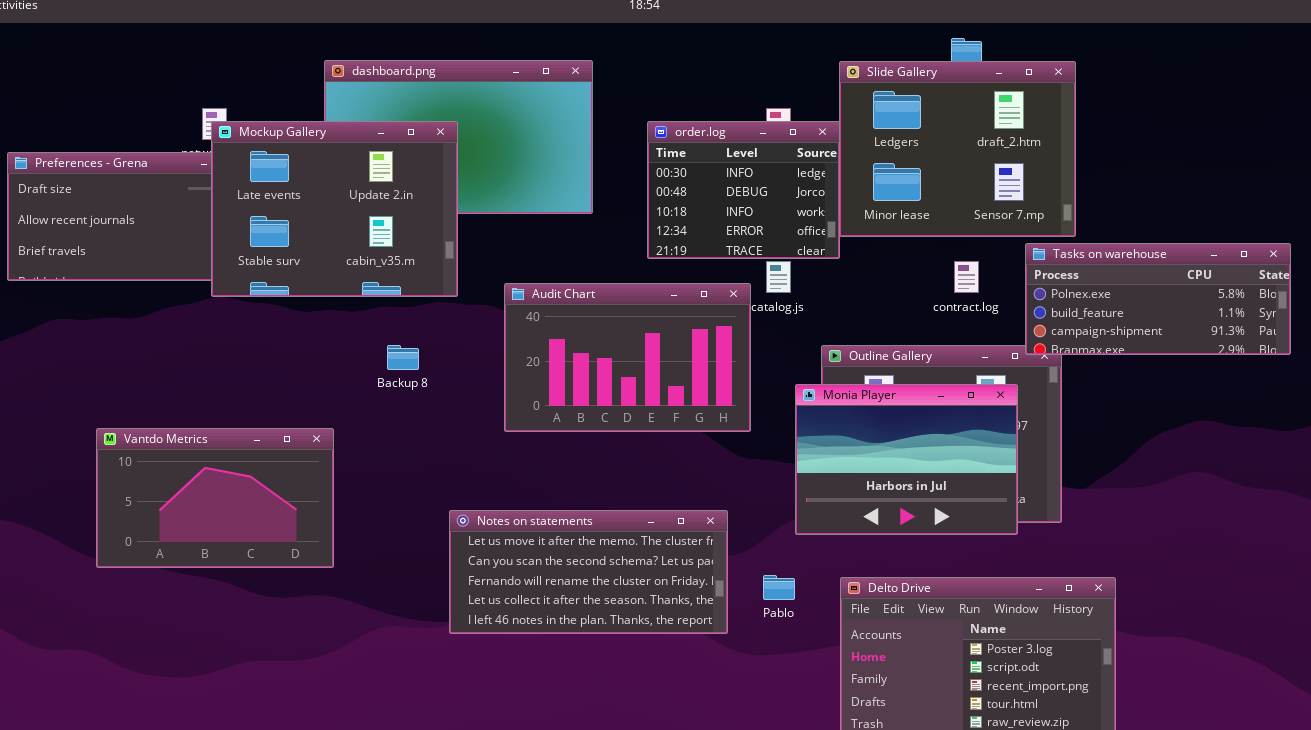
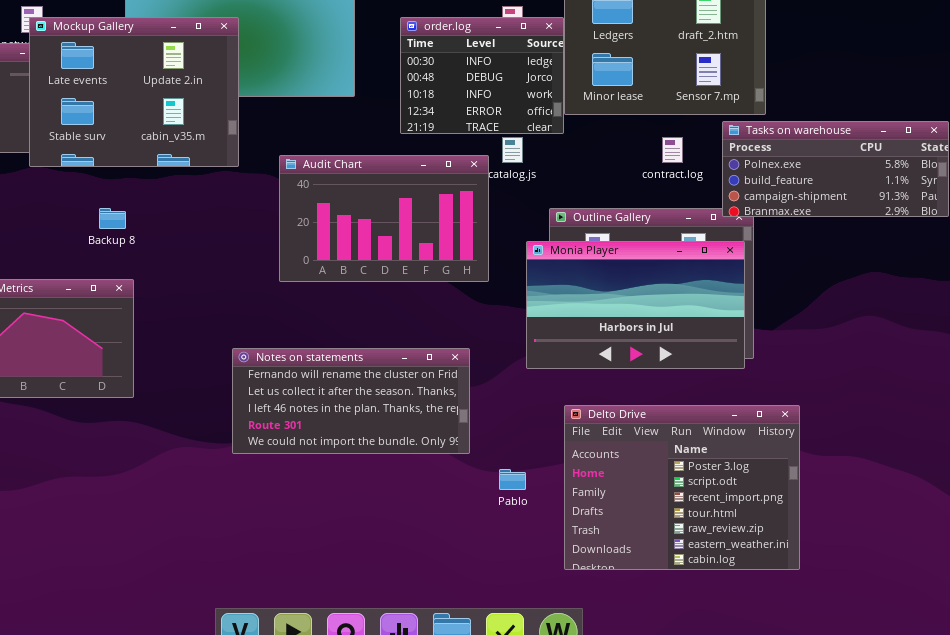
Backup 8: [387,345,419,370] -> [99,208,126,229], moved
Monia Player: [795,384,1018,535] -> [526,241,745,369], resized
Notes on statements: [449,510,728,634] -> [232,348,470,454], scrolled down 2 rows
Pablo: [763,575,795,600] -> [499,469,526,490], moved

